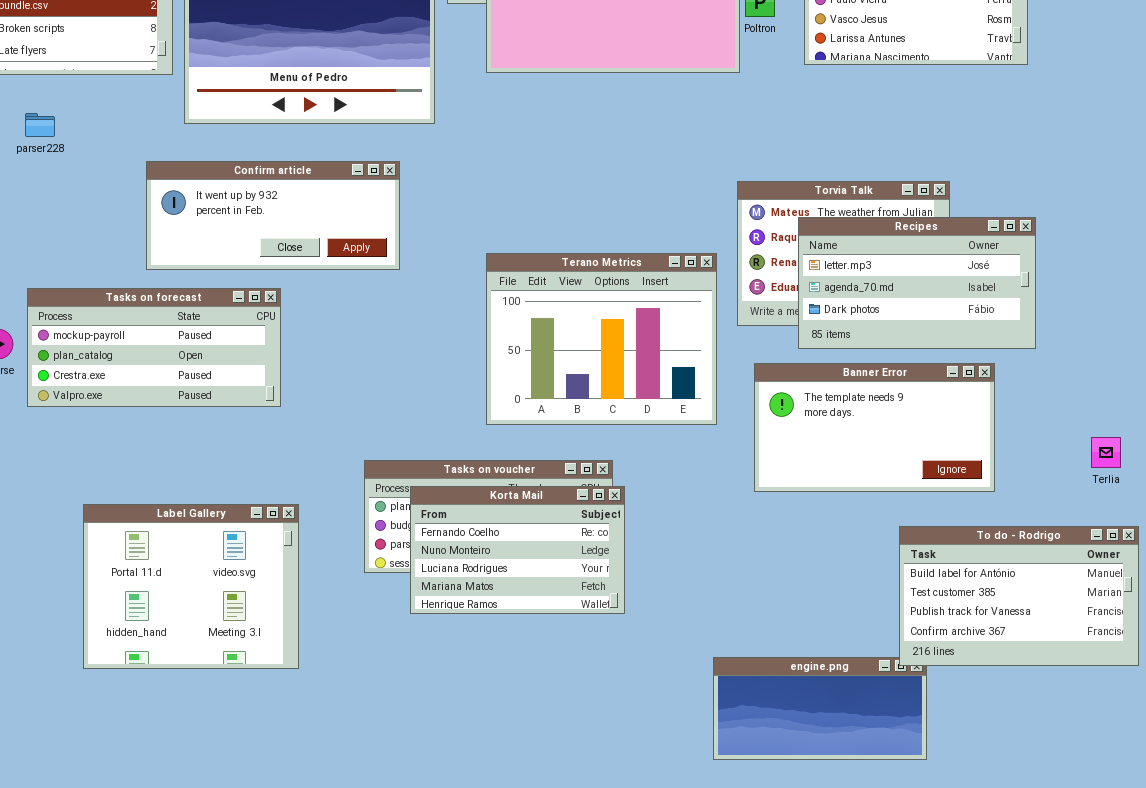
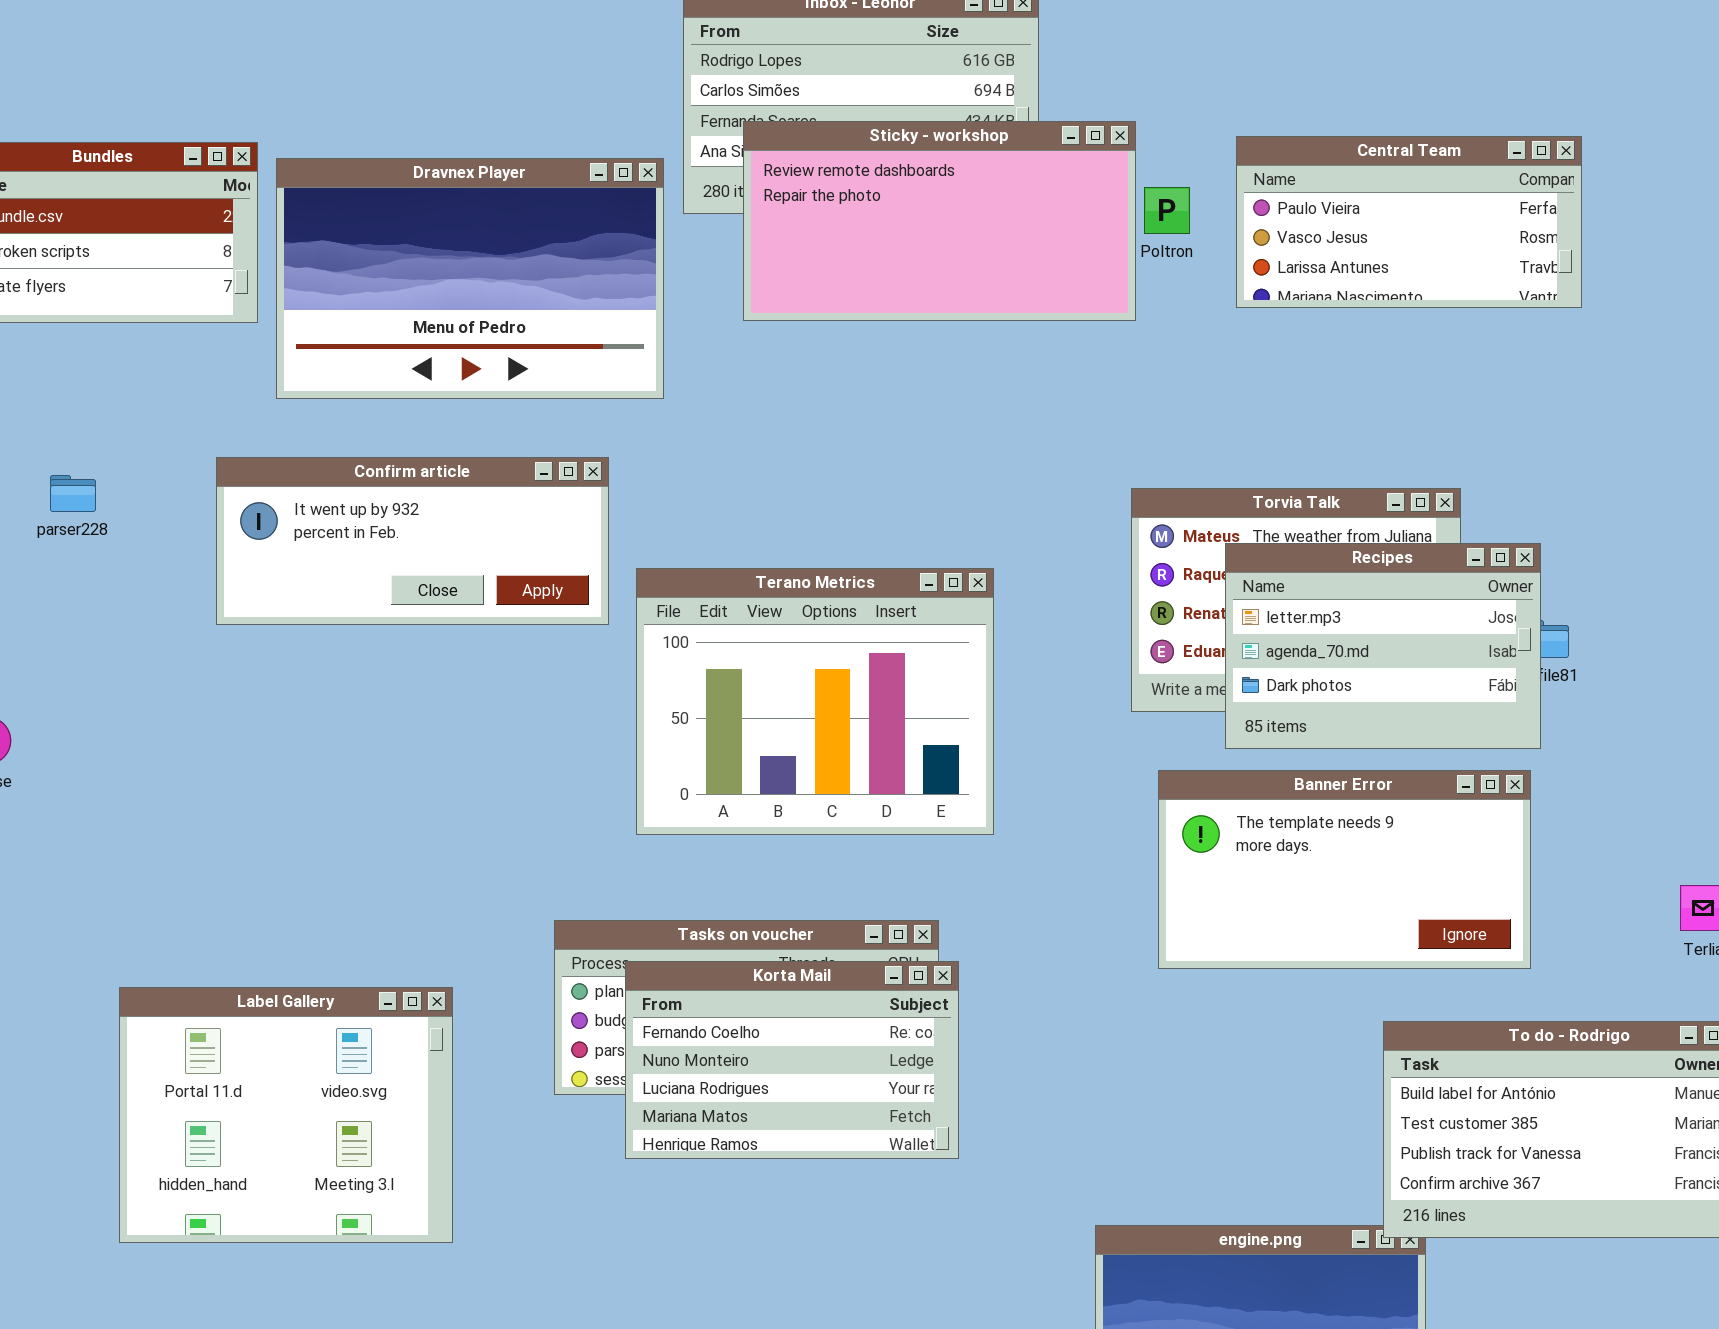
parser228: [25,113,55,137] -> [50,475,96,512], moved
Recipes: [798,217,1036,349] -> [1225,543,1541,749], resized
Terano Metrics: [486,253,717,425] -> [636,568,994,835], moved
Tasks on forecast: [27,288,281,407] -> none, closed

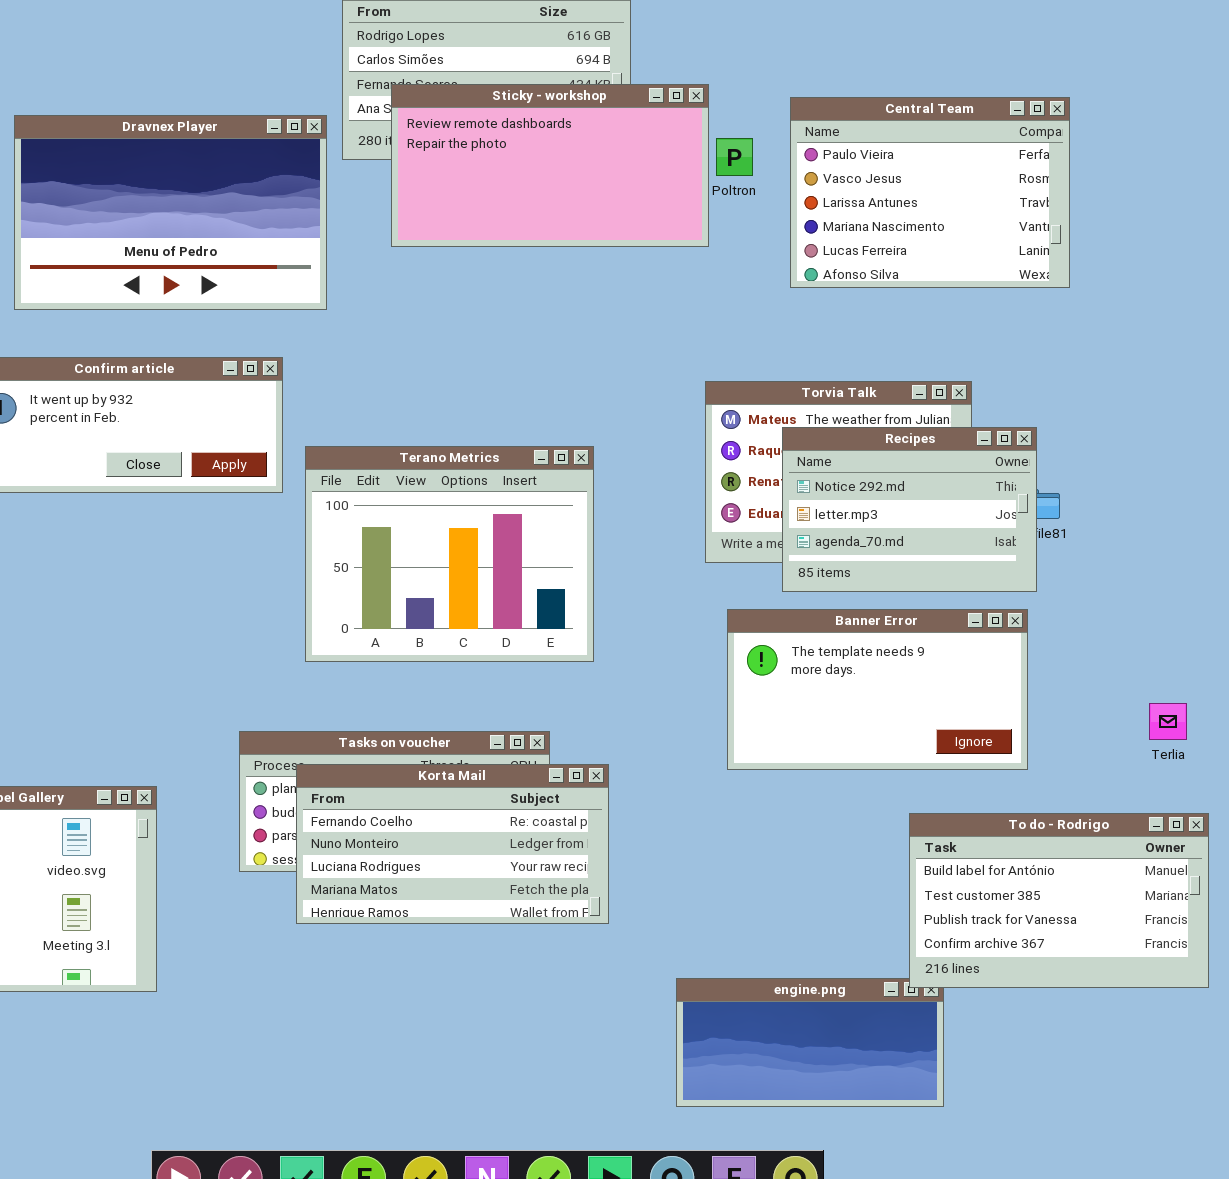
Central Team: [1236,136,1582,308] -> [790,97,1070,288], resized
Recipes: [1225,543,1541,749] -> [782,427,1037,592], scrolled up 1 row
Korta Mail: [625,961,959,1159] -> [296,764,609,924], resized

